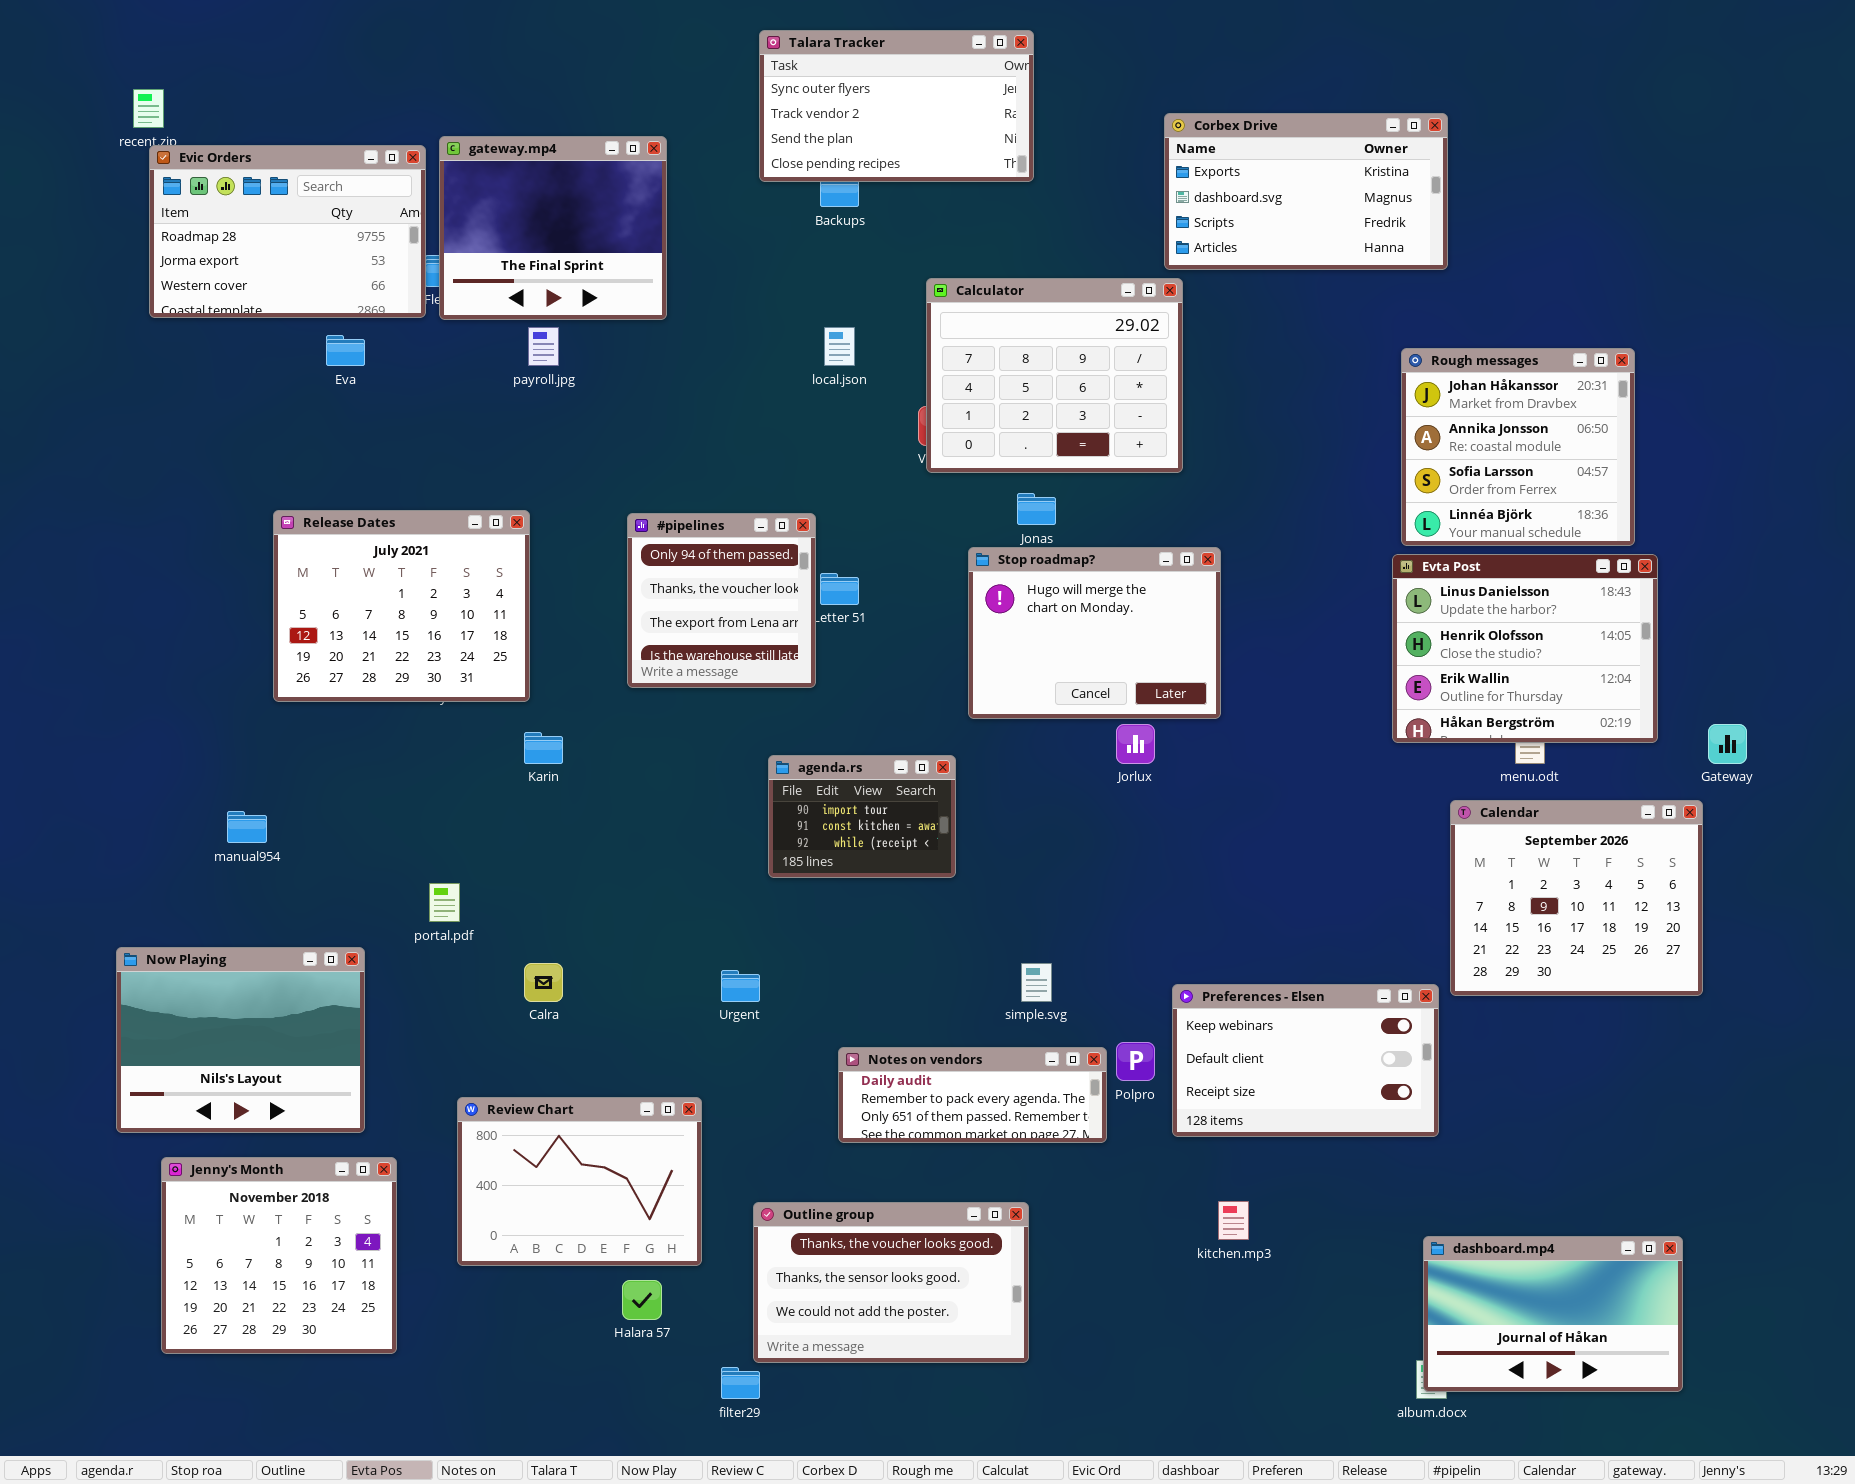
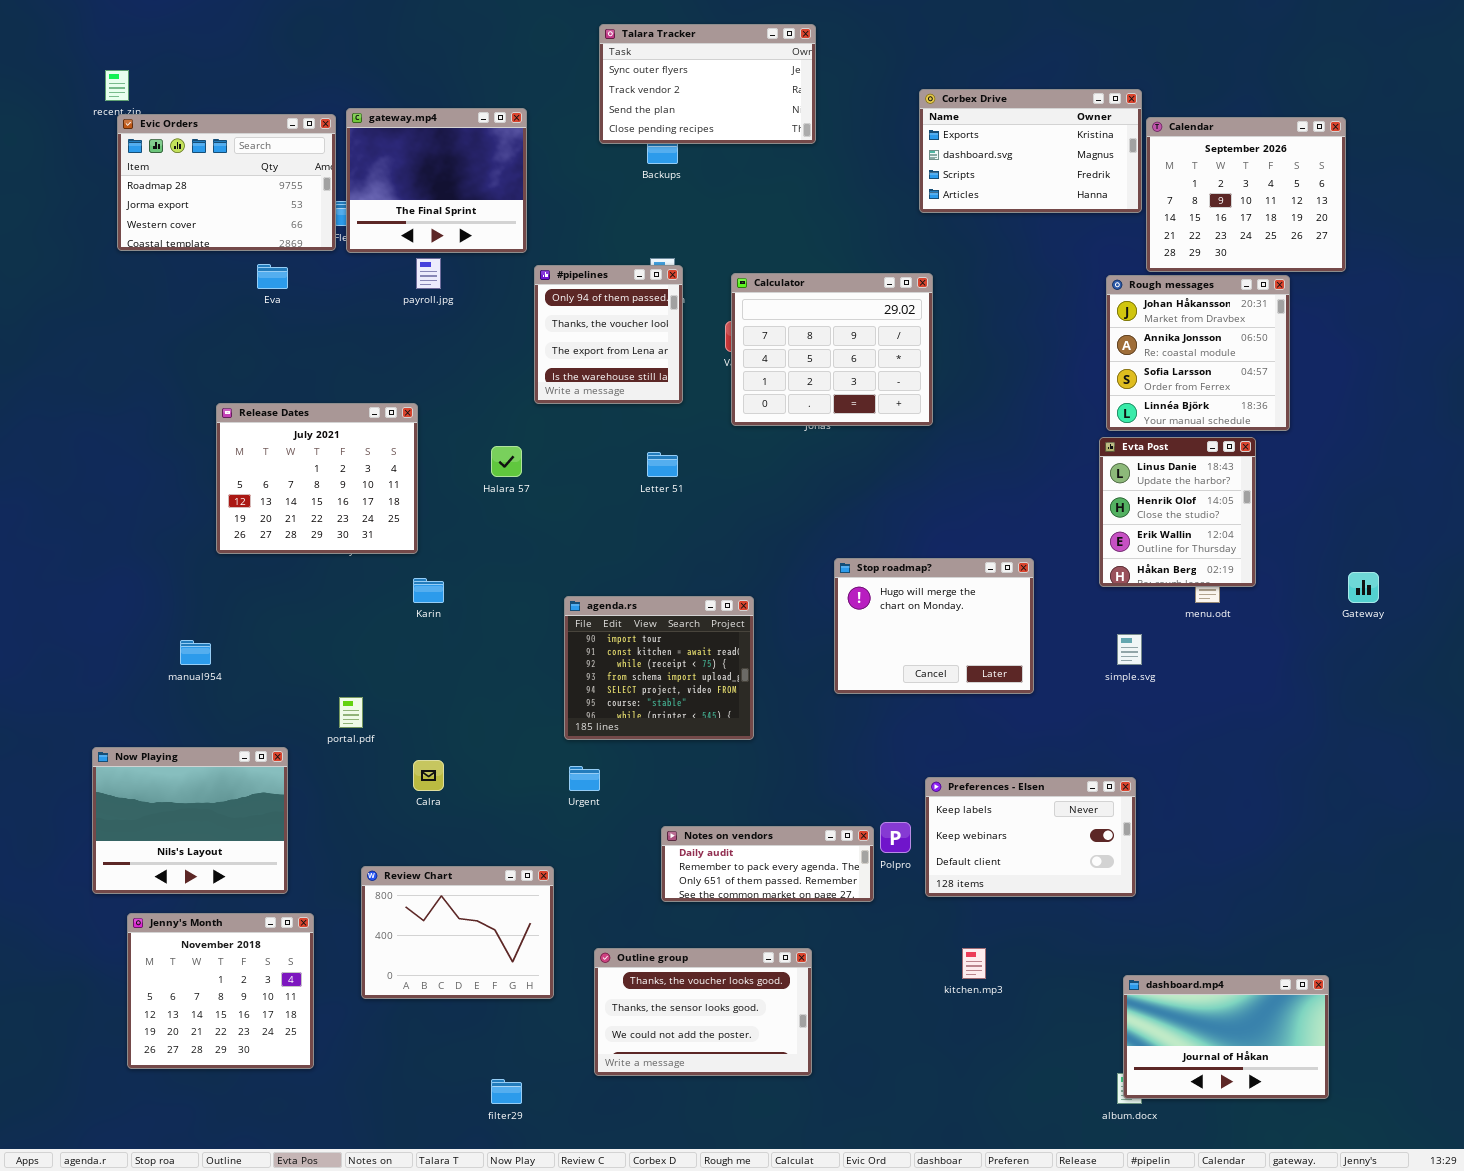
Calculator: [926,278,1183,473] -> [731,273,933,426], moved
#pipelines: [627,513,816,688] -> [534,265,683,404], moved
Stop roadmap?: [968,547,1221,719] -> [834,558,1034,694], moved
Evta Post: [1392,554,1658,743] -> [1099,437,1256,587], resized
agenda.rs: [768,755,956,878] -> [564,596,754,740], resized
Calendar: [1450,800,1703,996] -> [1146,117,1346,272], moved
simple.svg: [1021,963,1052,1002] -> [1117,634,1142,665], moved
Preferences - Elsen: [1172,984,1439,1137] -> [925,777,1136,897], scrolled up 1 row
Halara 57: [622,1280,662,1320] -> [491,446,522,477], moved
filter29: [721,1367,760,1399] -> [491,1079,522,1104], moved

